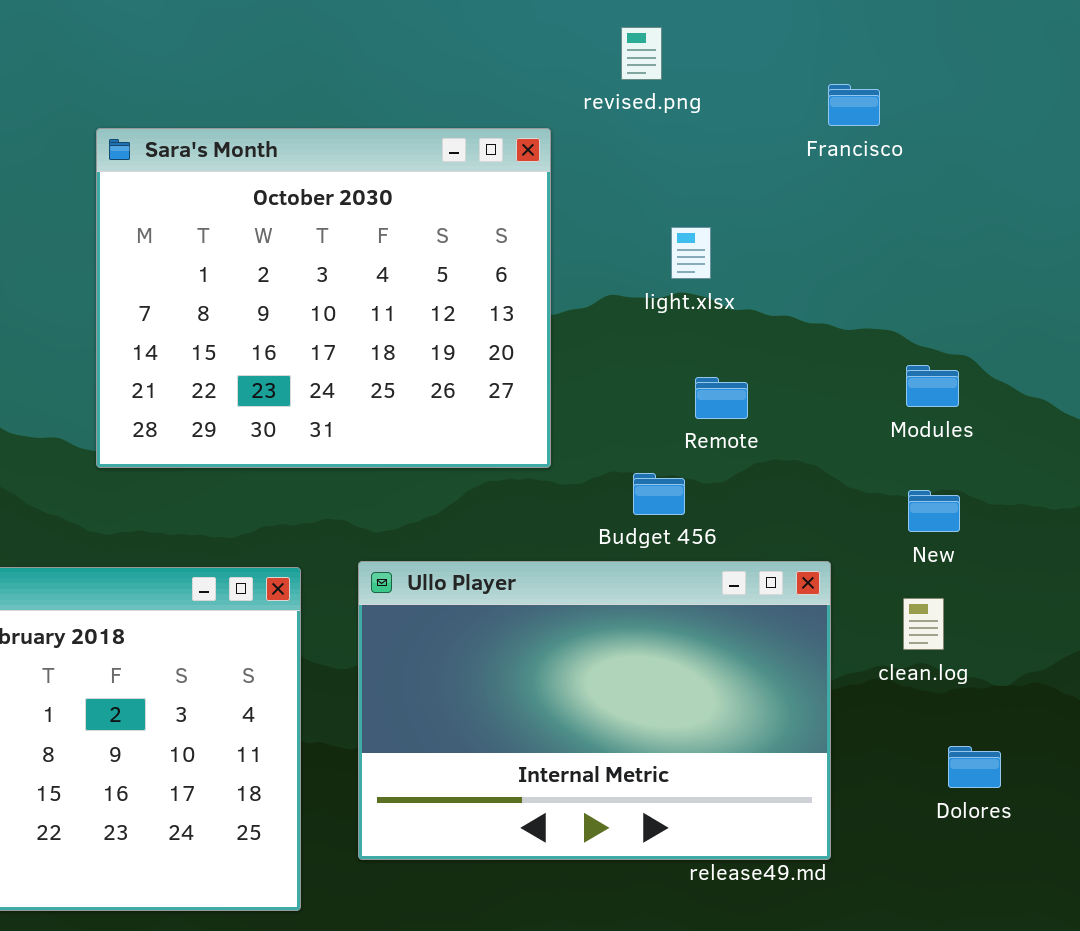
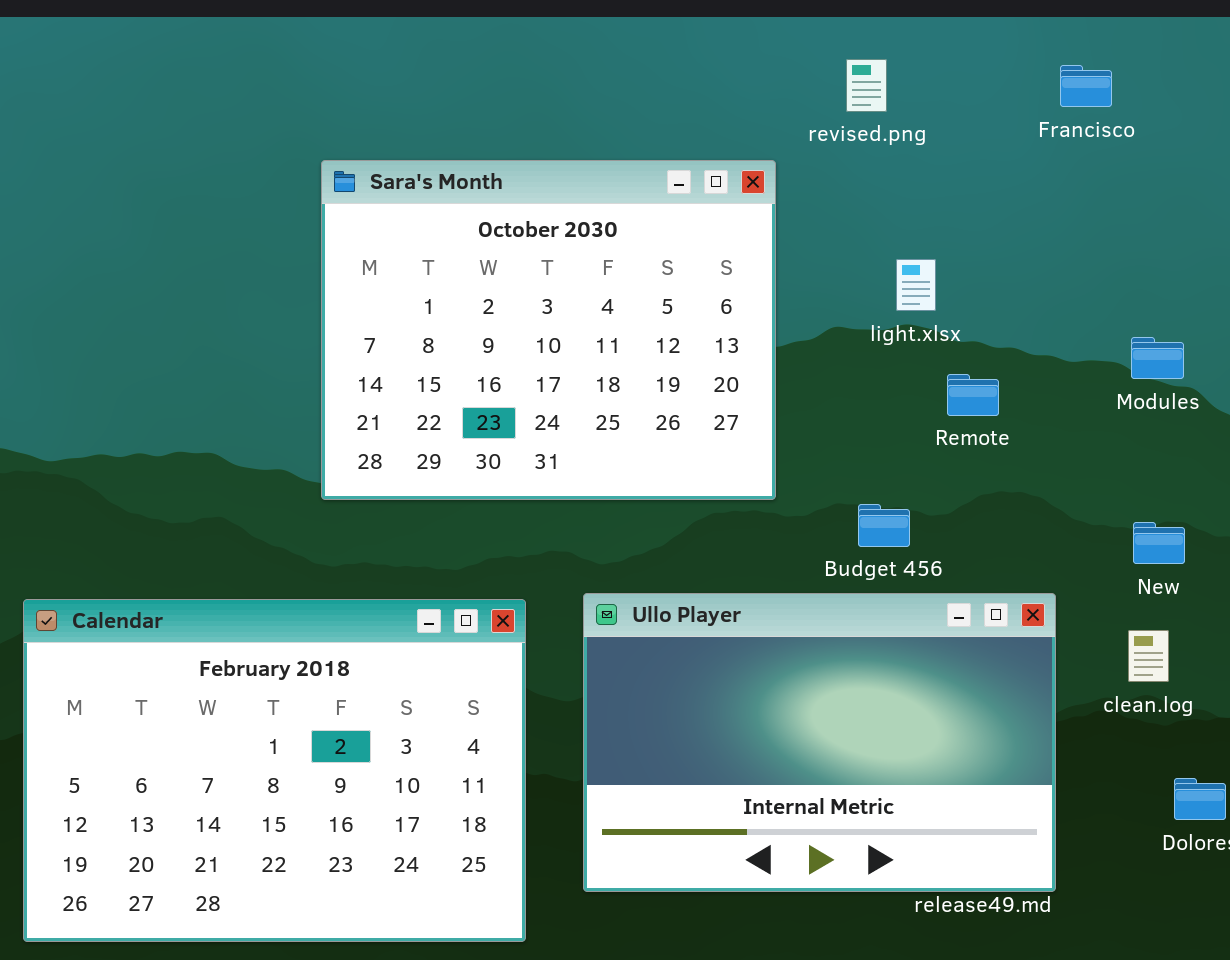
Francisco: [828,84,880,126] -> [1060,65,1112,107], moved
Modules: [906,365,959,407] -> [1131,337,1184,379], moved
Remote: [695,377,748,419] -> [947,374,999,416], moved

